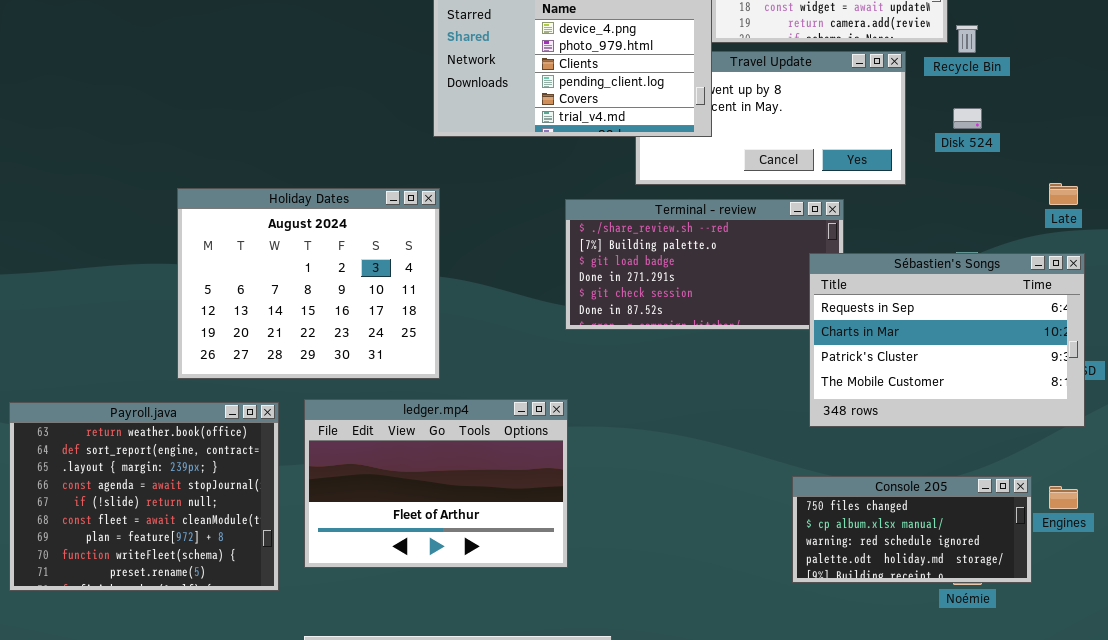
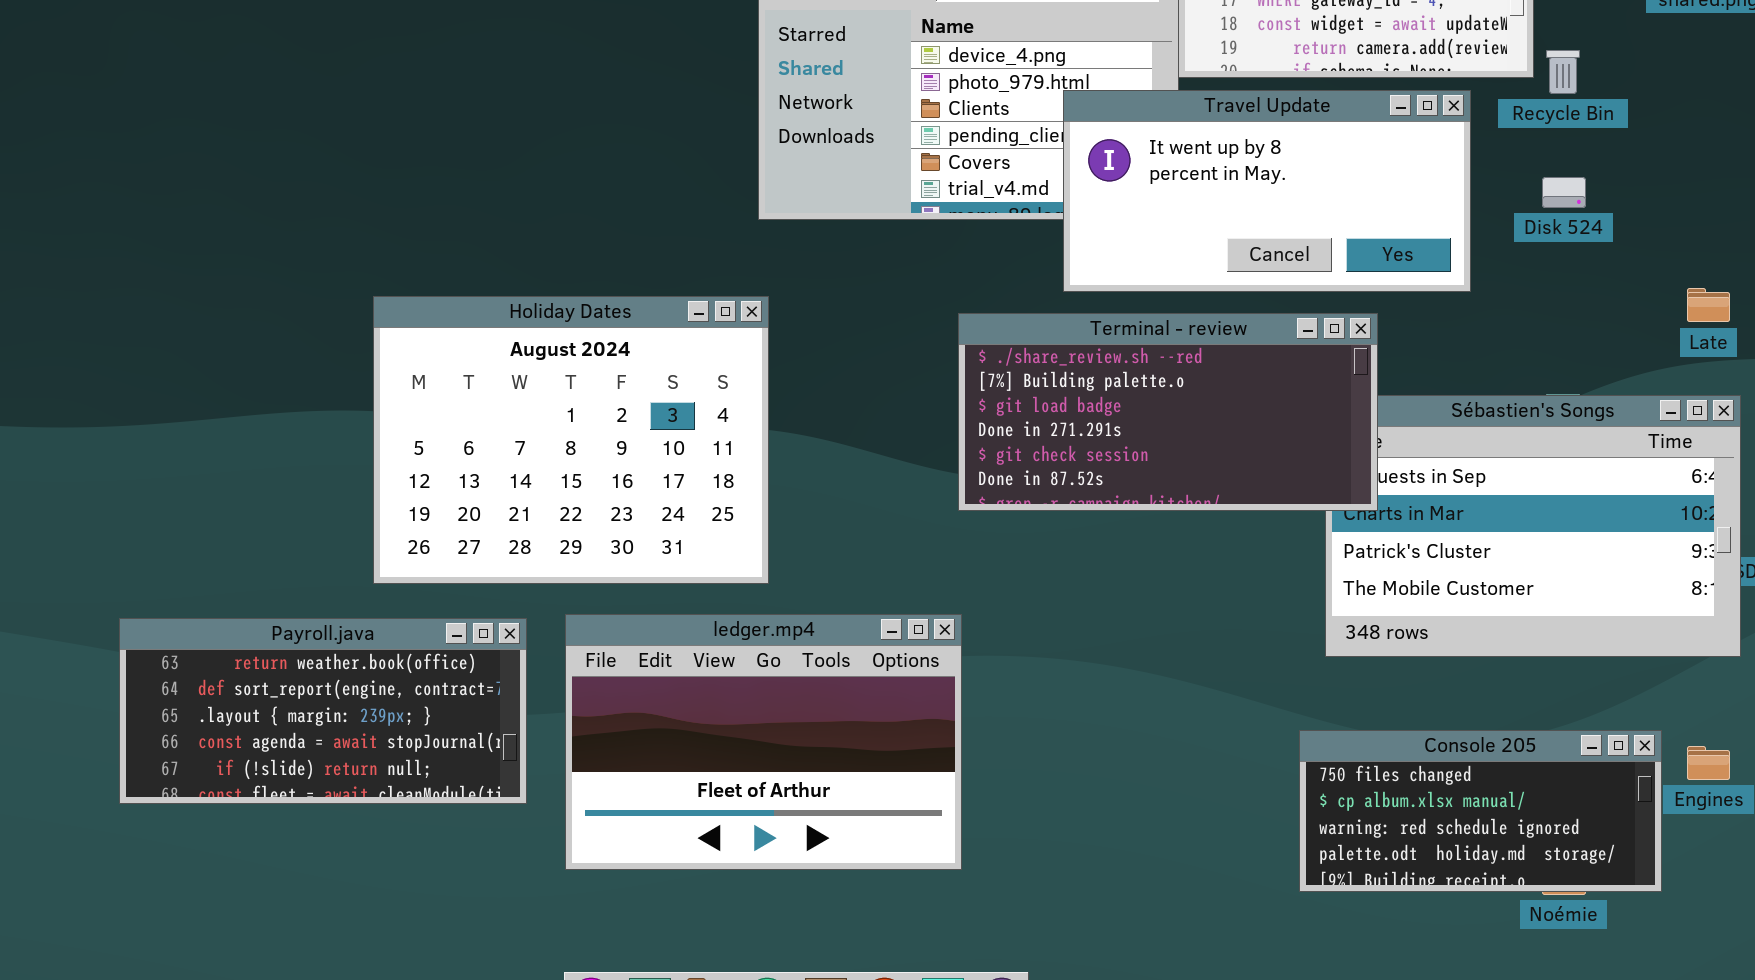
Travel Update: [635,51,906,185] -> [1063,90,1471,292], raised
Terminal - review: [565,199,844,330] -> [958,313,1378,511], raised
Payroll.java: [9,402,279,591] -> [119,618,527,804], resized

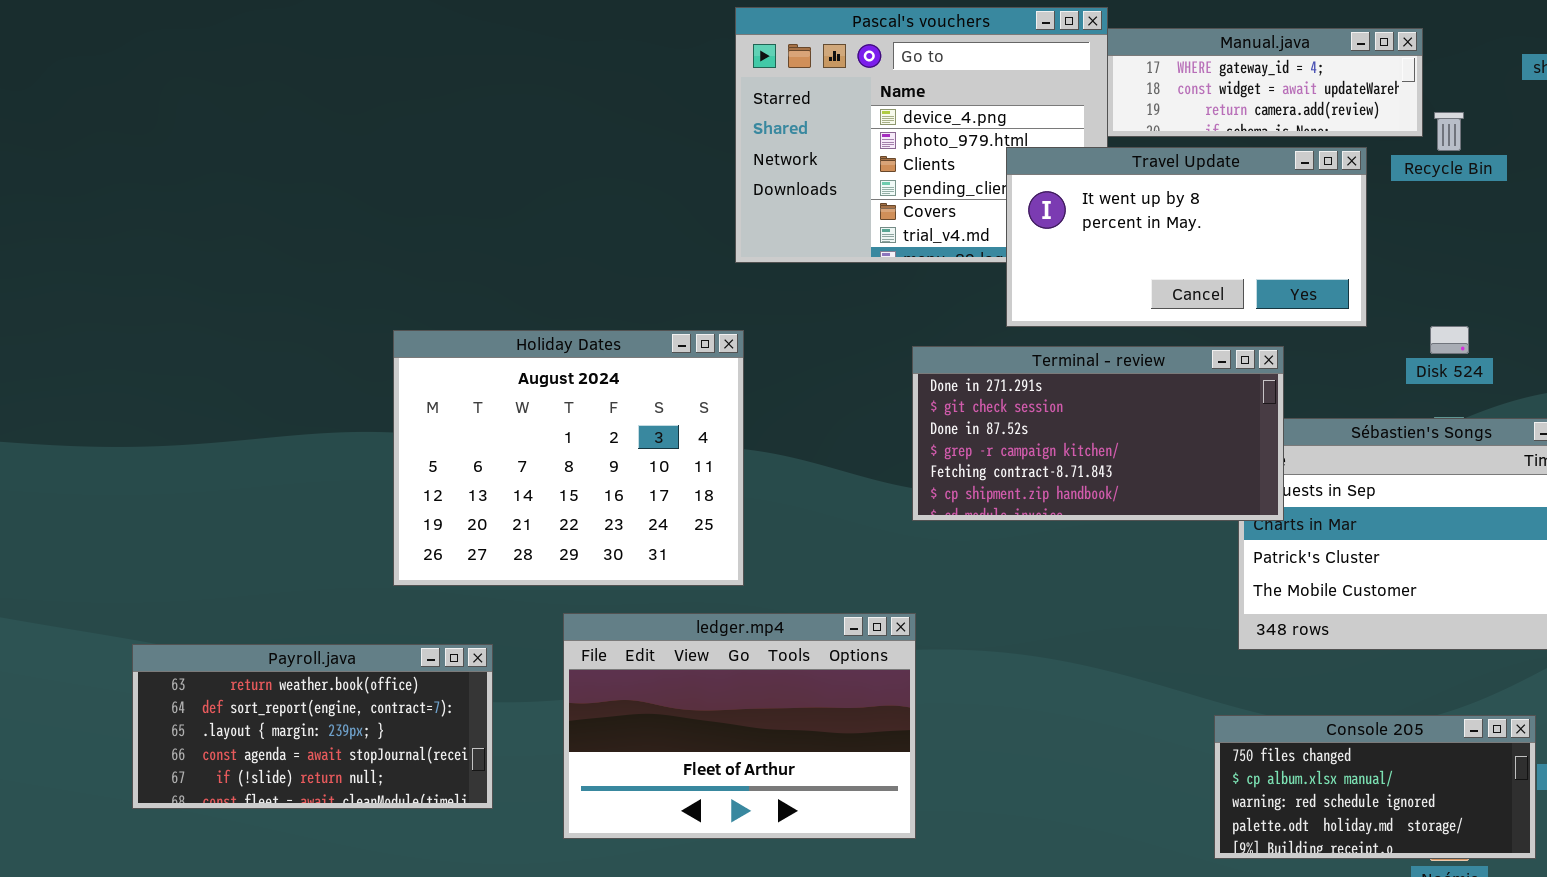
Disk 524: [1542,177,1586,208] -> [1430,326,1469,354], moved
Terminal - review: [958,313,1378,511] -> [912,346,1284,521], scrolled down 3 rows
Payroll.java: [119,618,527,804] -> [132,644,493,809], moved

